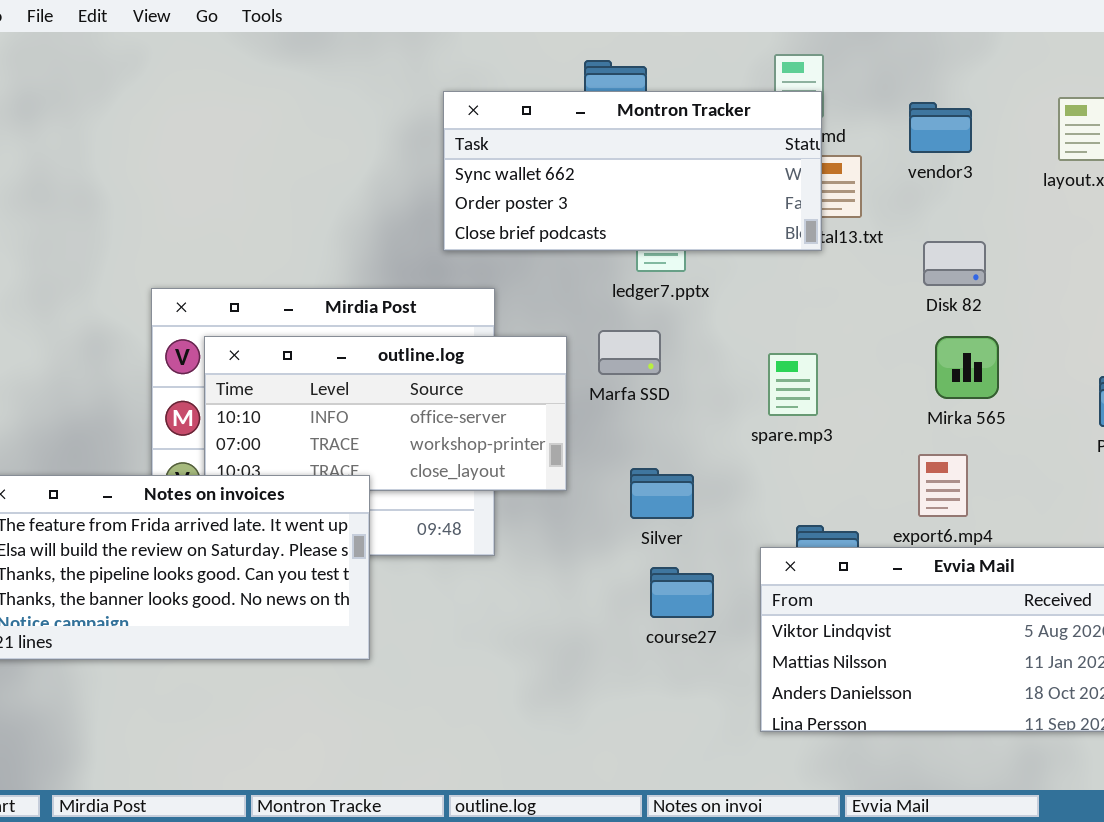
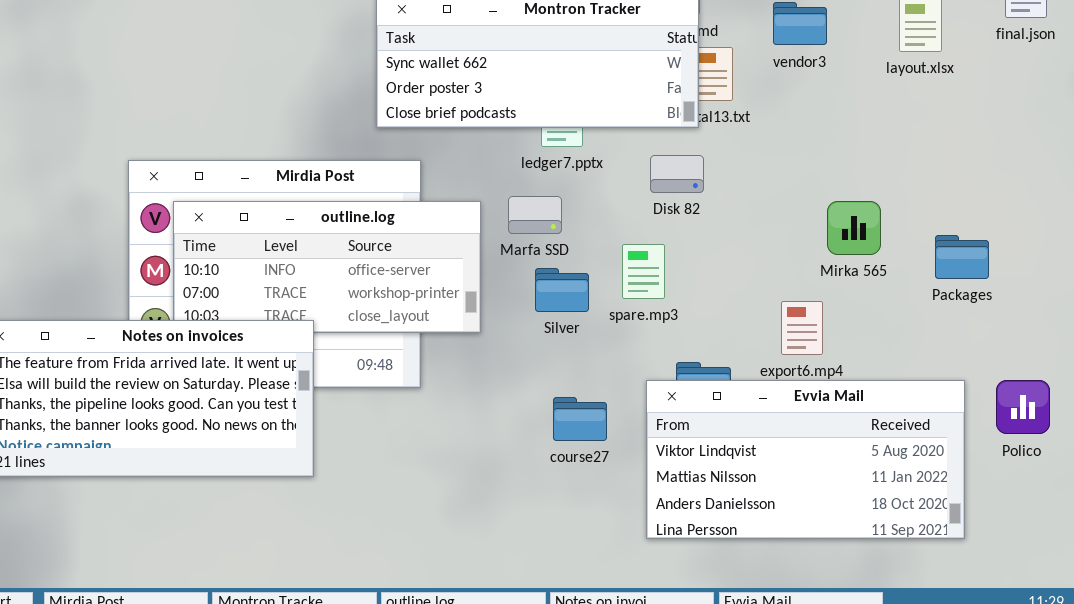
Disk 82: [923,241,986,286] -> [650,155,704,193], moved
Mirka 565: [935,336,999,399] -> [827,201,881,255], moved
spare.mp3: [768,353,818,416] -> [622,244,665,299], moved
Silver: [630,468,694,519] -> [535,268,589,312], moved

